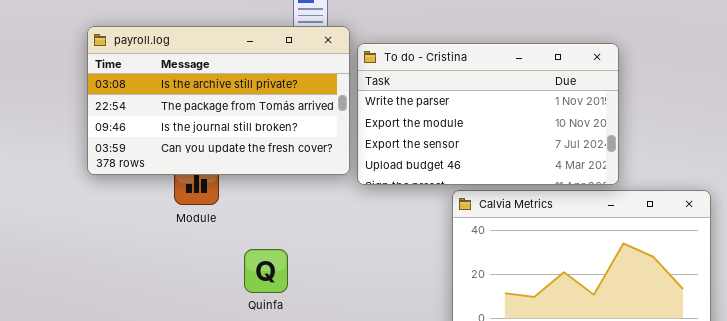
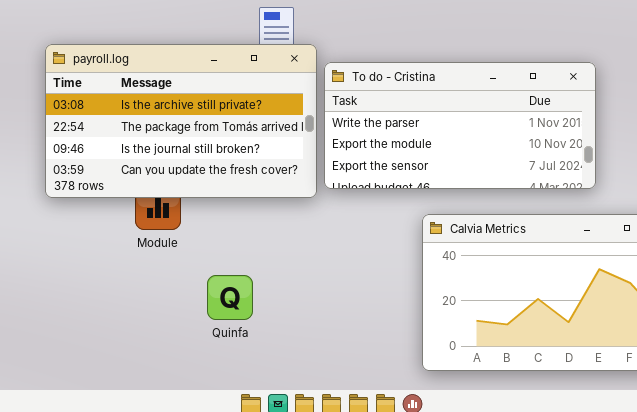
To do - Cristina: [357,43,619,185] -> [324,62,596,189], resized

